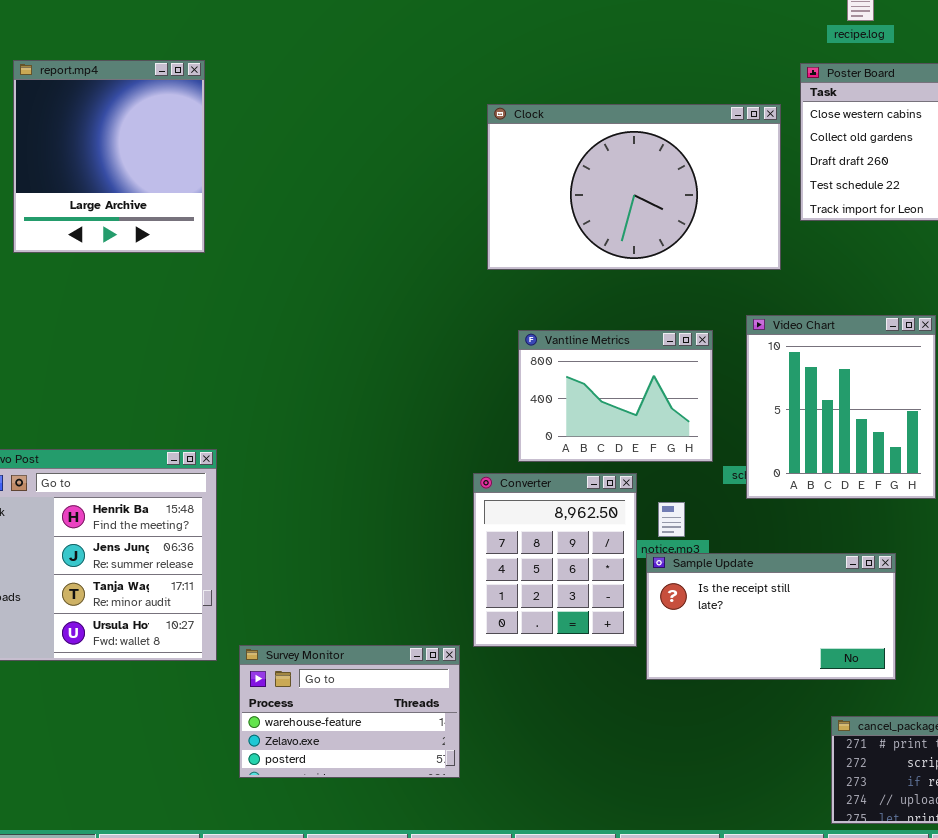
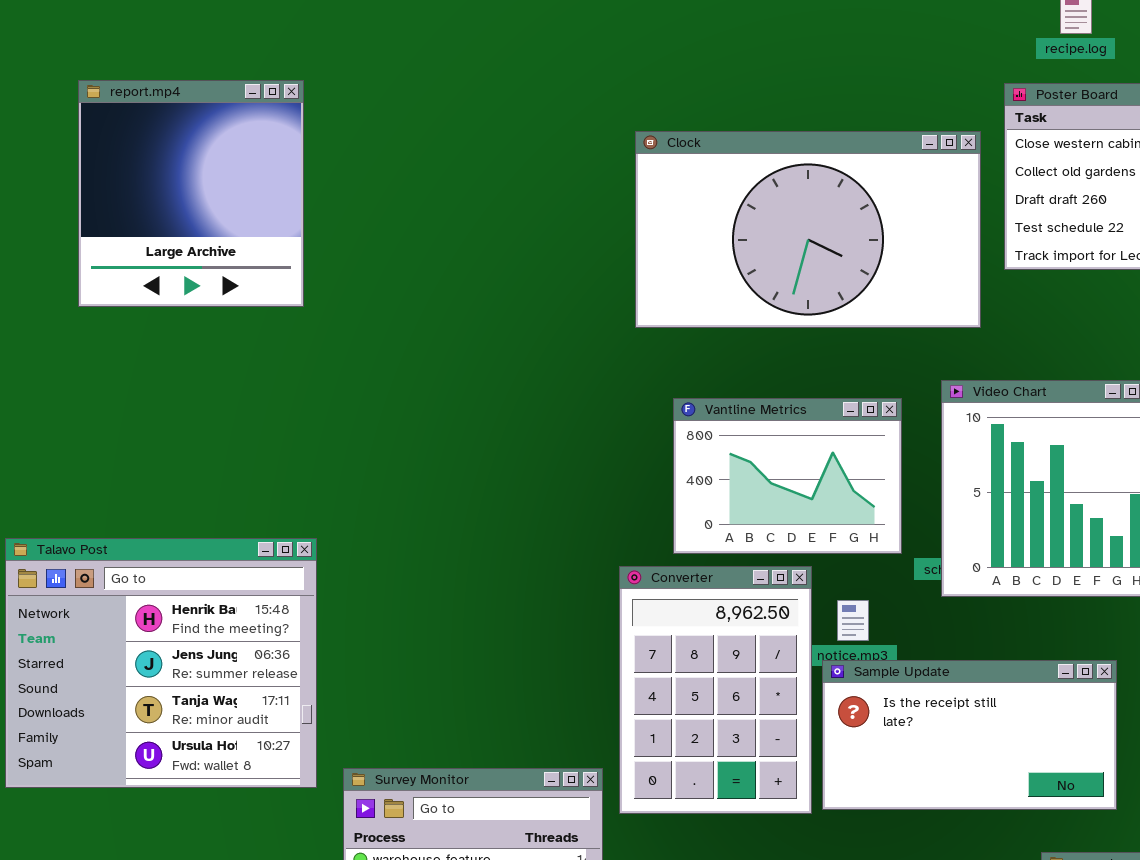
Converter: [473,473,637,647] -> [619,566,812,814], resized

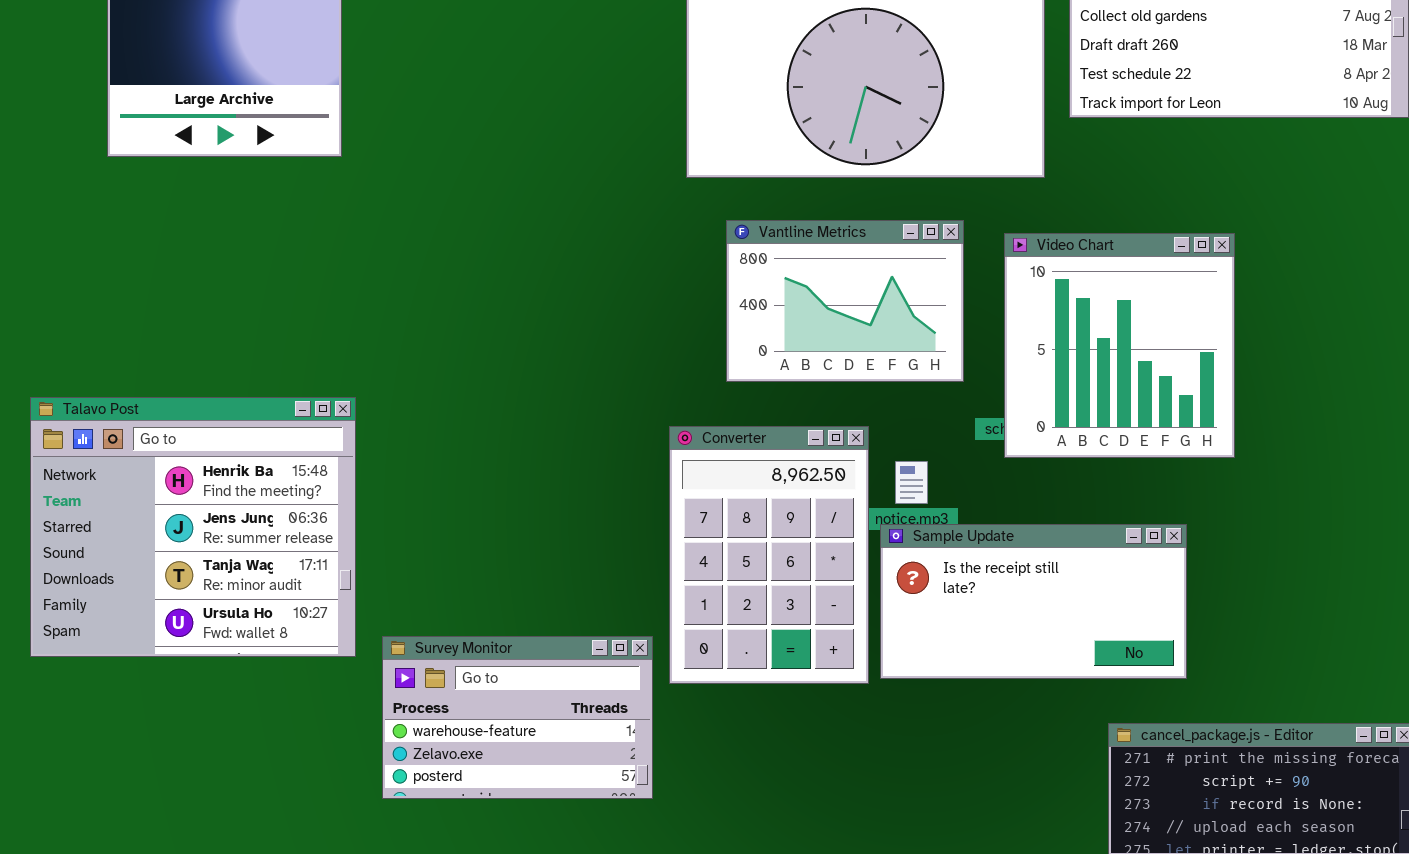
Vantline Metrics: [673,398,902,554] -> [726,220,964,382], moved

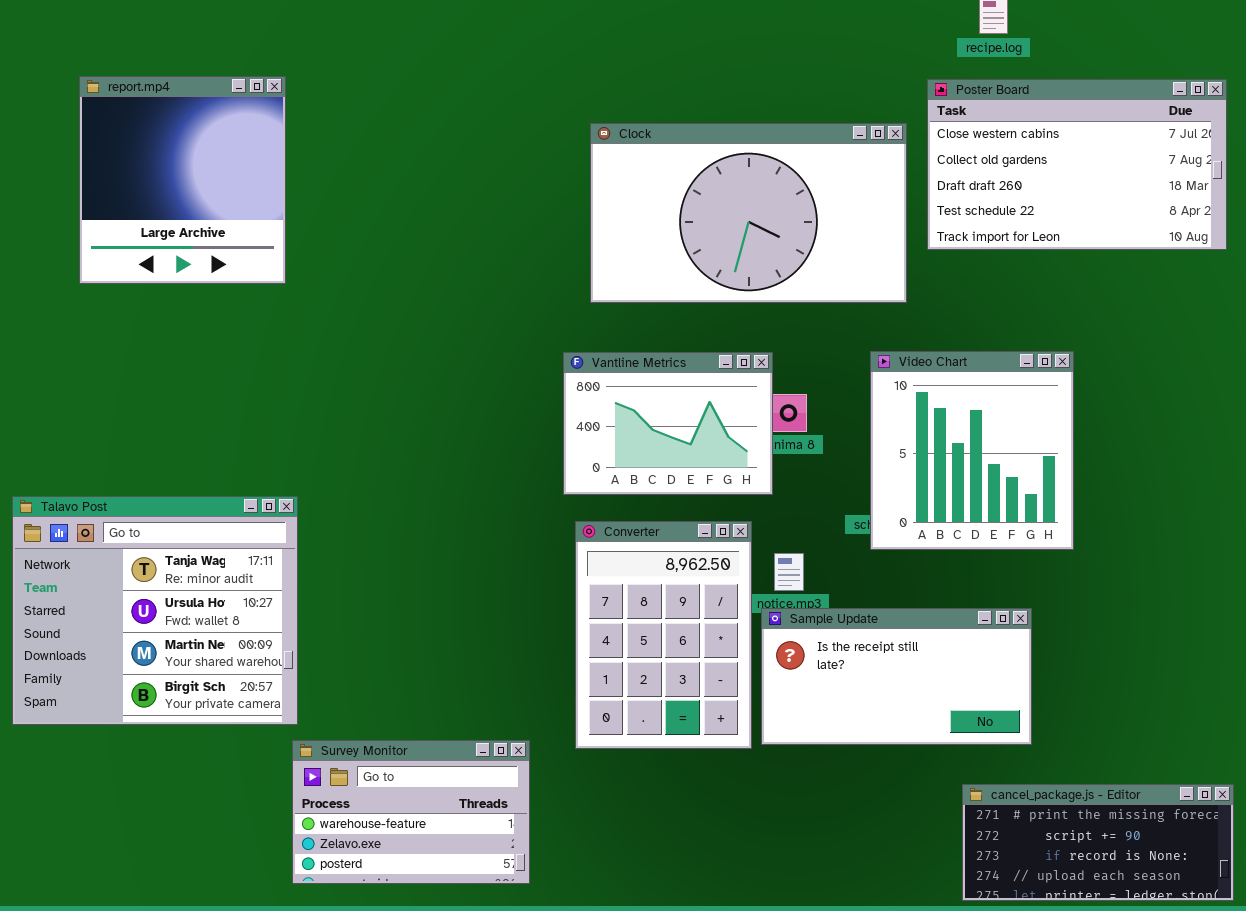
Vantline Metrics: [726,220,964,382] -> [563,352,773,495], moved
Talavo Post: [30,397,356,657] -> [12,496,298,725], scrolled down 2 rows
Survey Monitor: [382,636,653,799] -> [292,740,530,884], moved

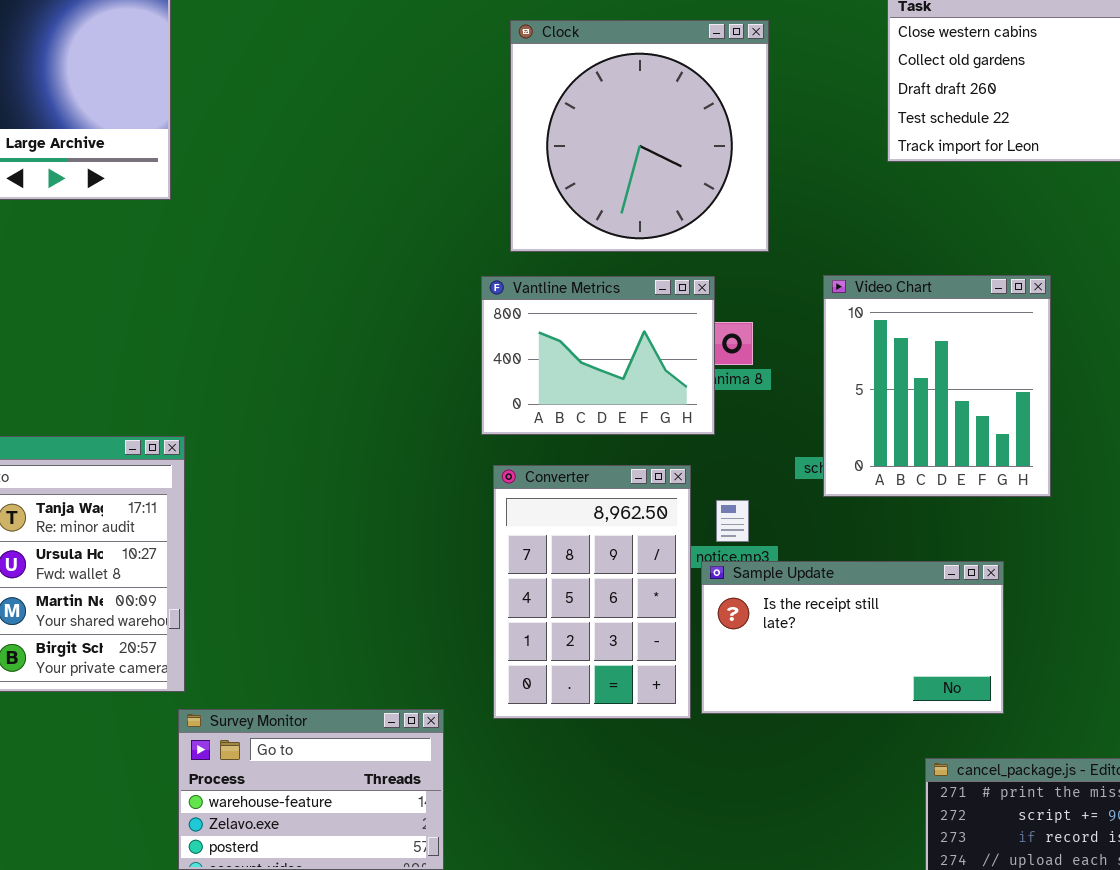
Clock: [590,123,907,303] -> [510,20,769,252], resized

